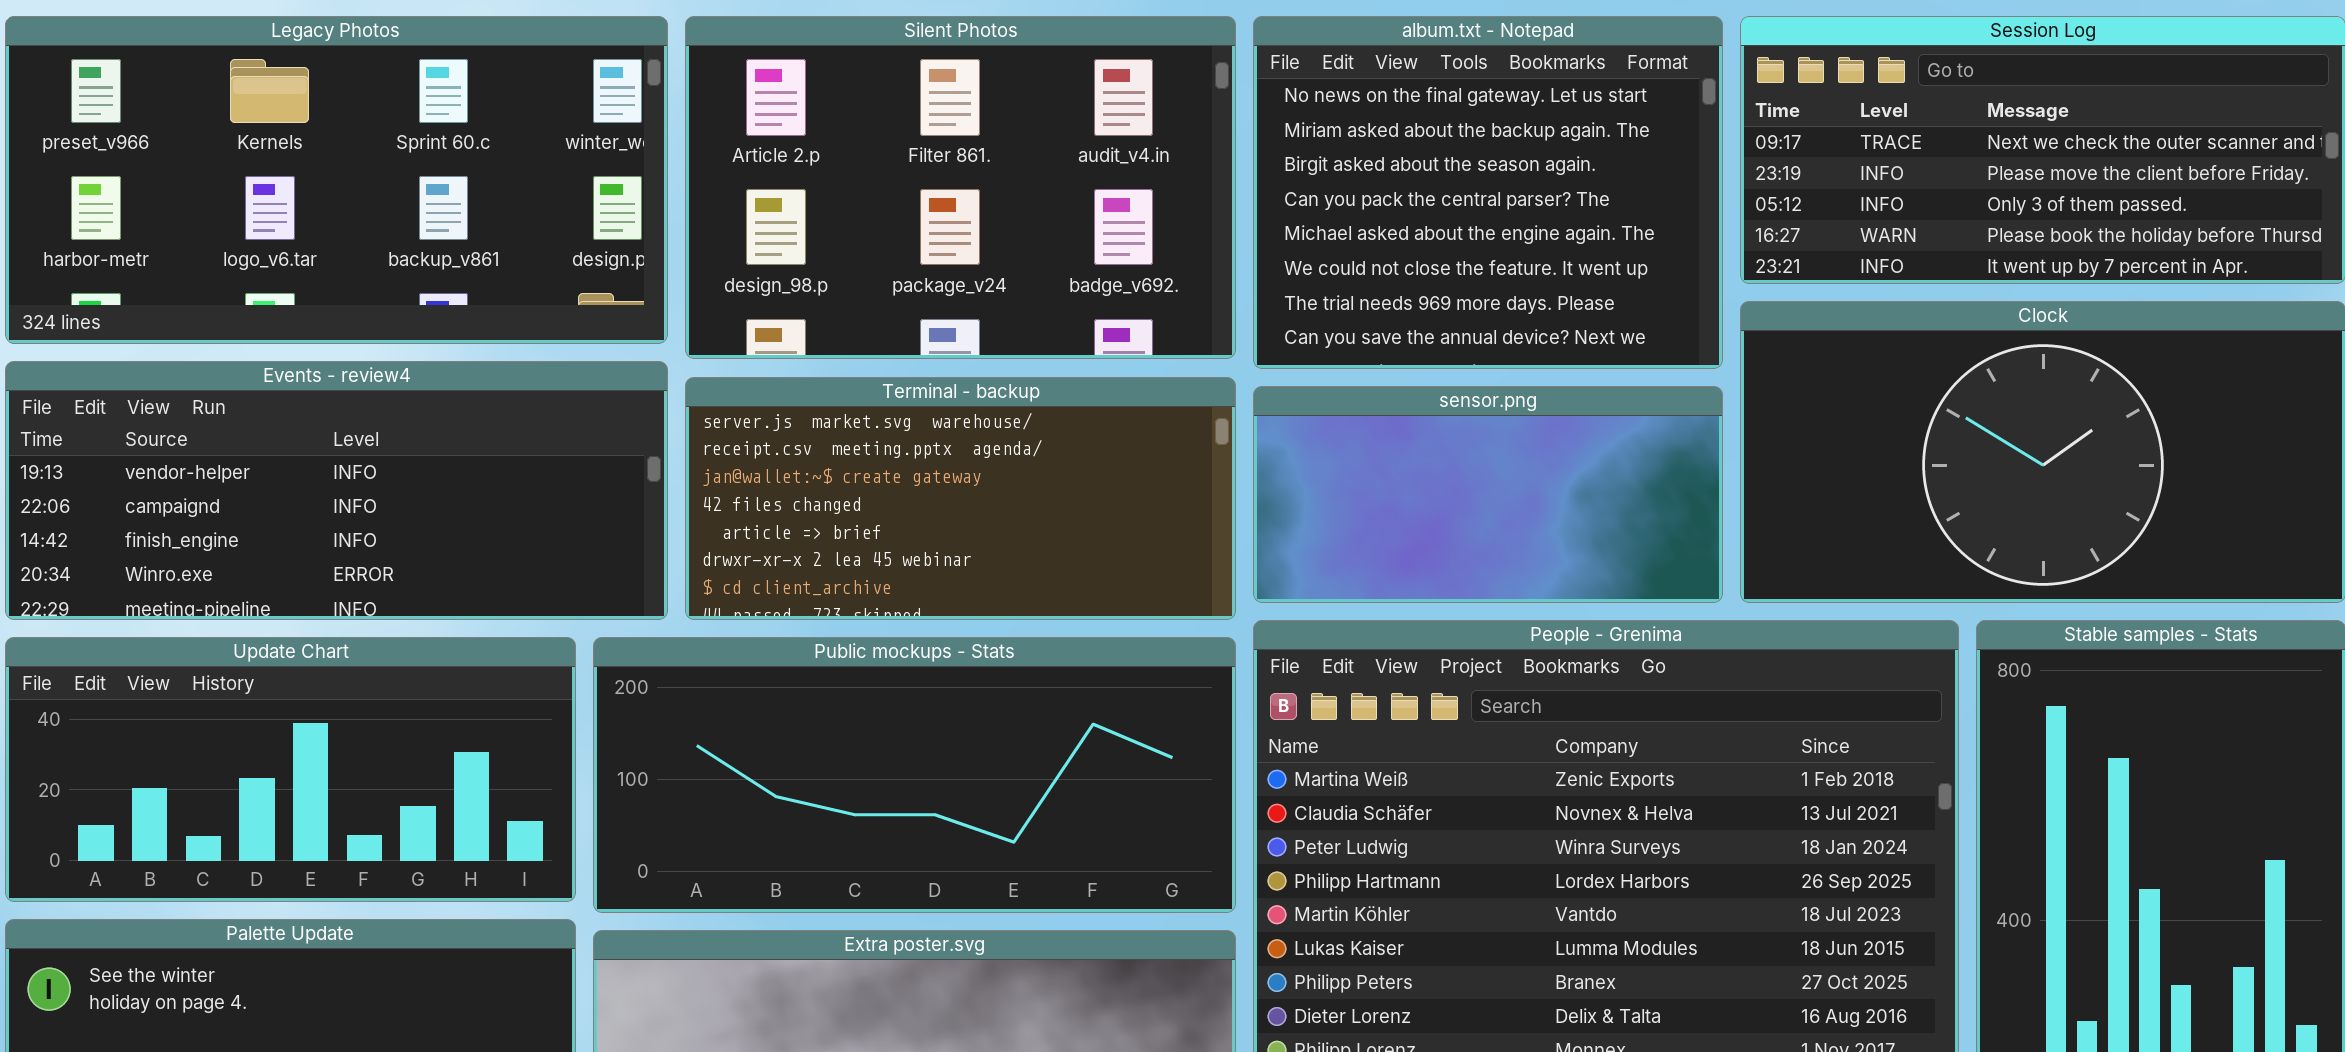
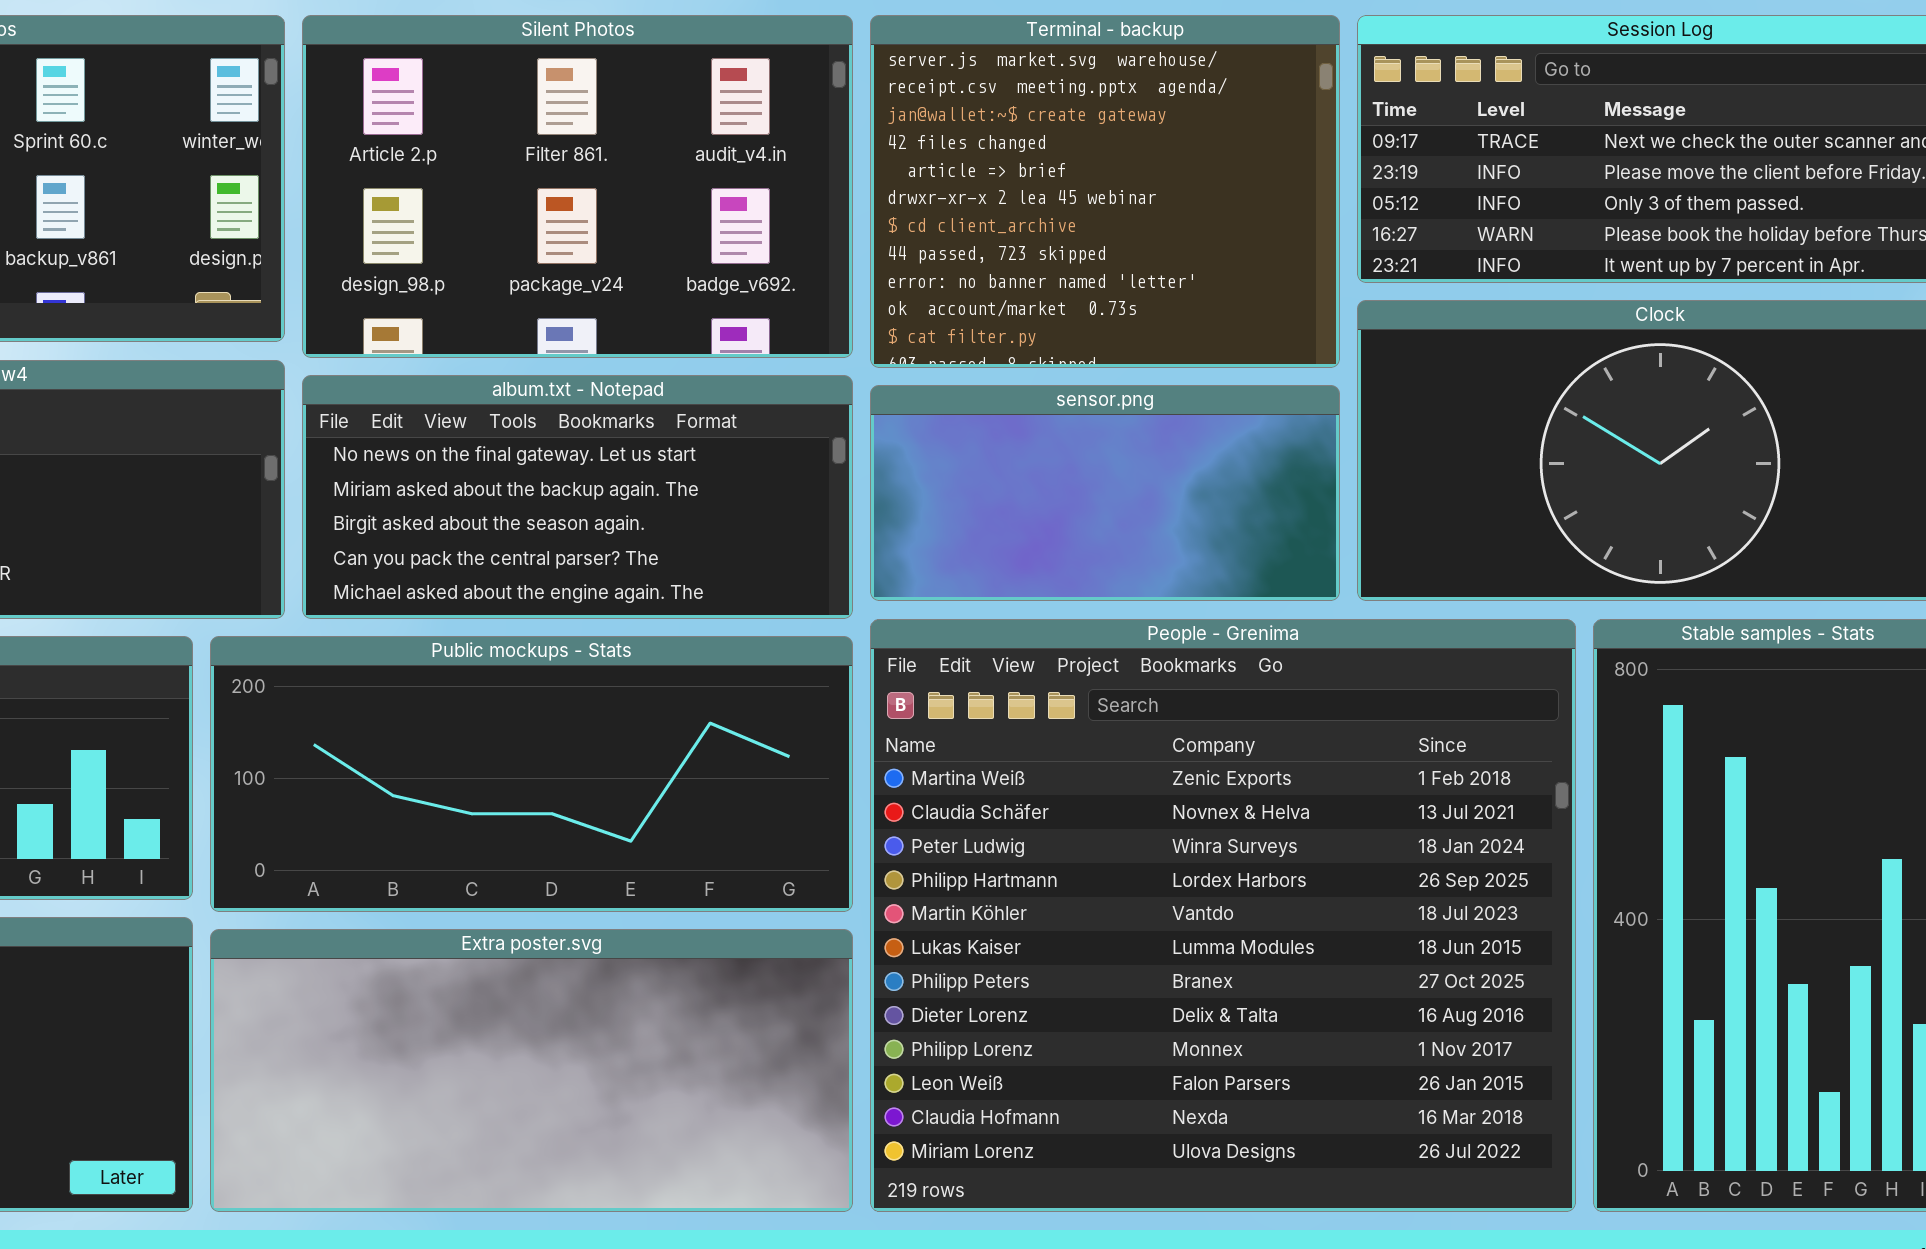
album.txt - Notepad: [1253,16,1723,369] -> [302,375,853,619], moved, resized
Terminal - backup: [685,377,1236,620] -> [870,15,1340,368], moved, resized

